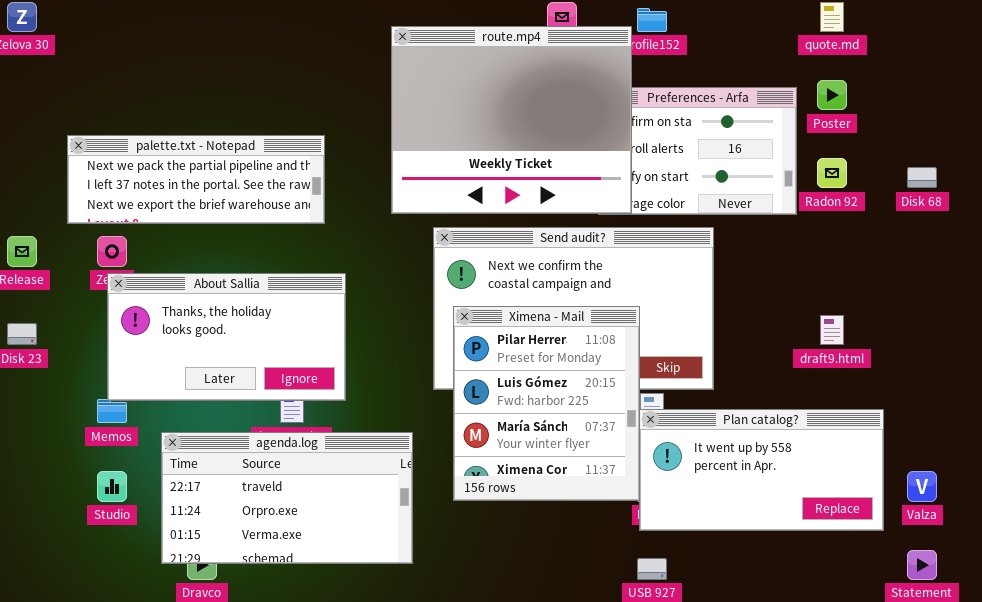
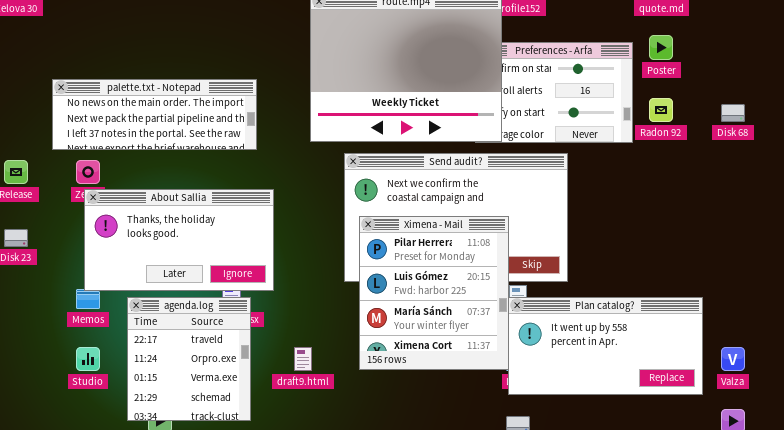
palette.txt - Notepad: [67,135,325,224] -> [52,79,257,150], scrolled up 1 row
draft9.html: [820,315,844,345] -> [294,347,312,371], moved
agenda.log: [161,432,413,564] -> [127,297,251,421], resized

